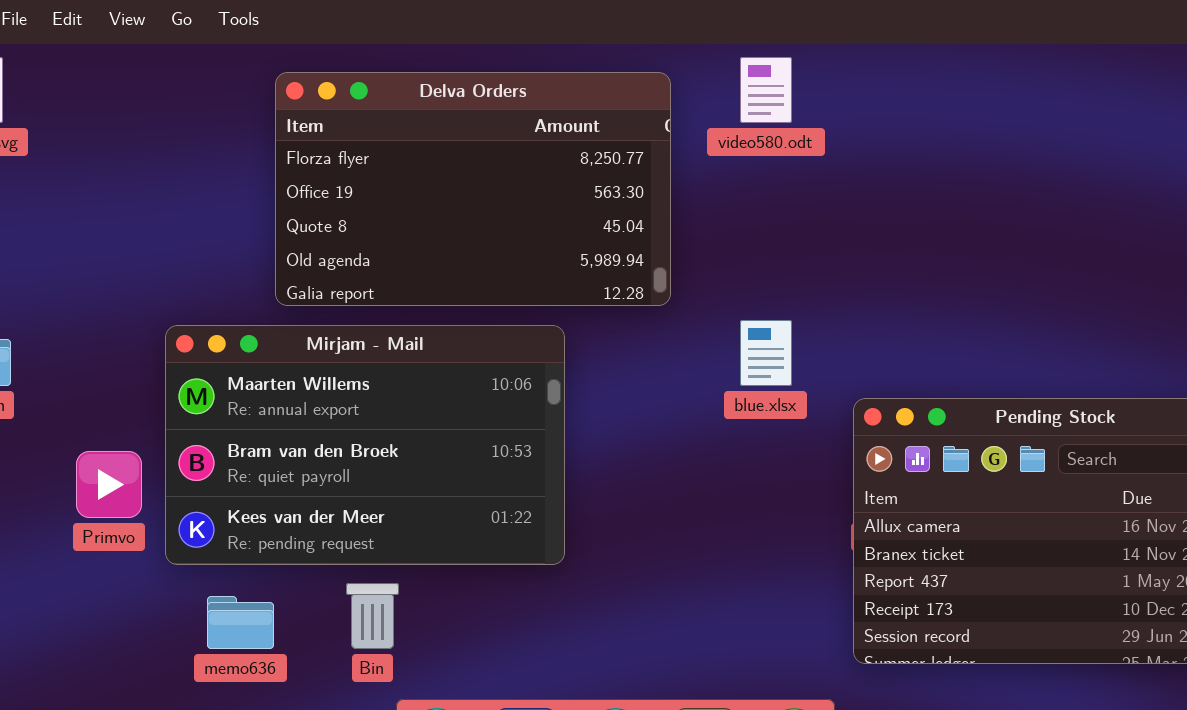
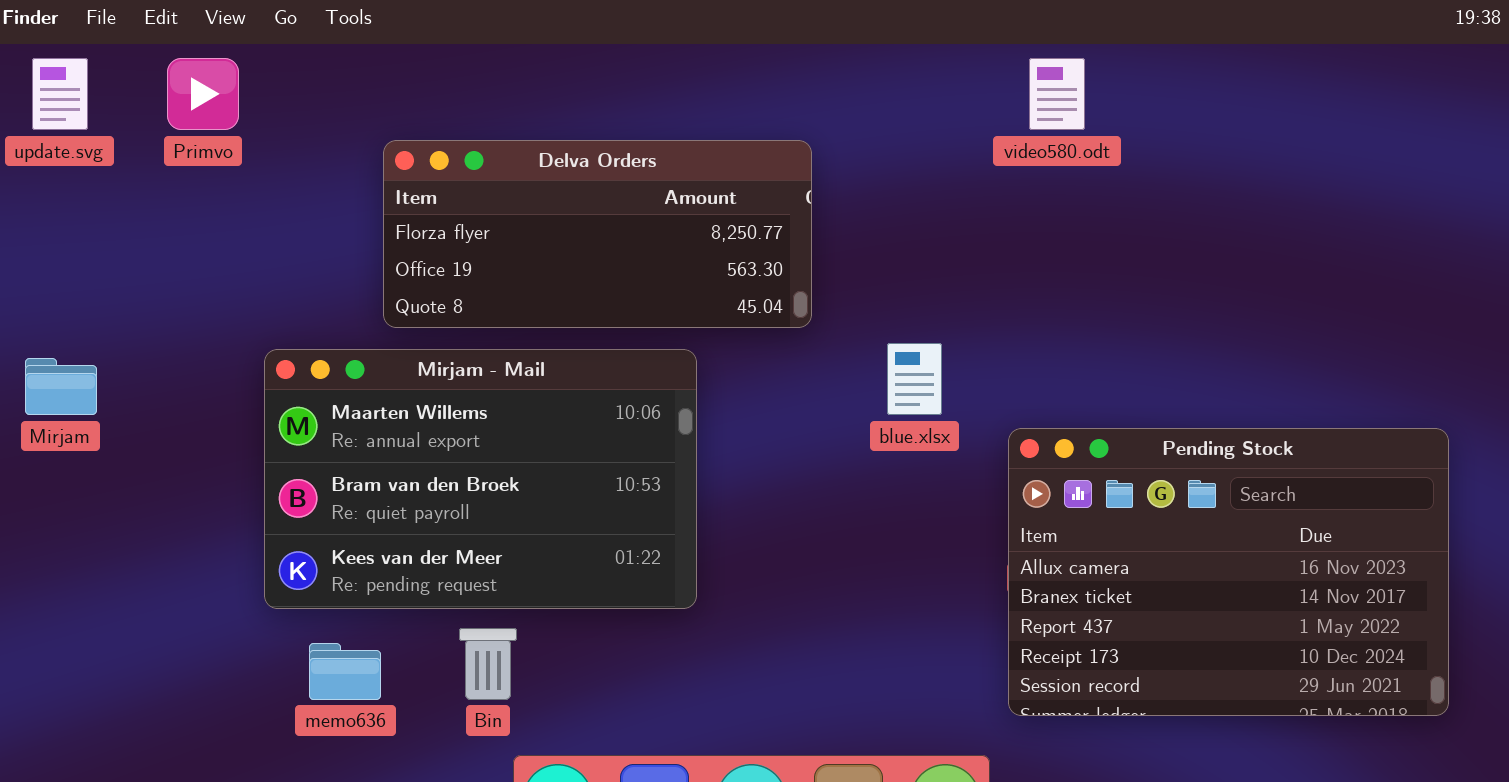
video580.odt: [740,57,792,123] -> [1029,58,1085,130], moved
Delva Orders: [275,72,671,306] -> [383,140,812,328], resized
Primvo: [76,451,142,518] -> [167,58,239,130], moved

